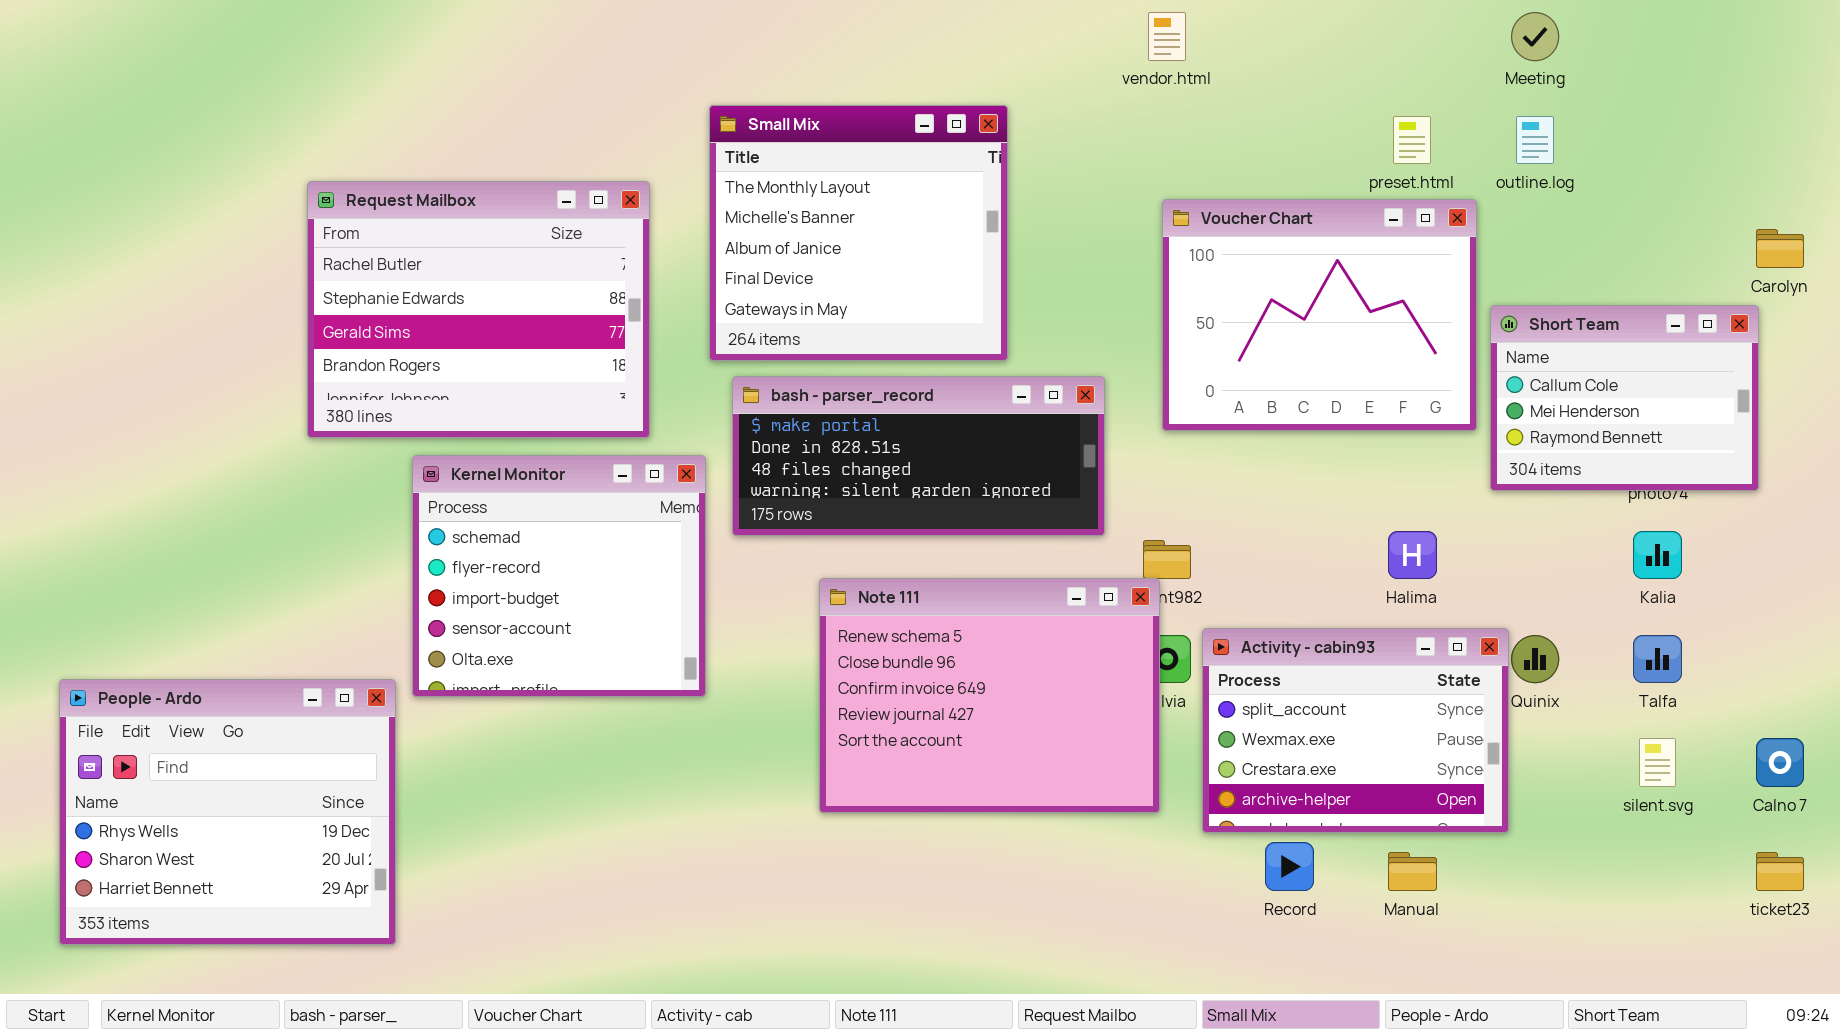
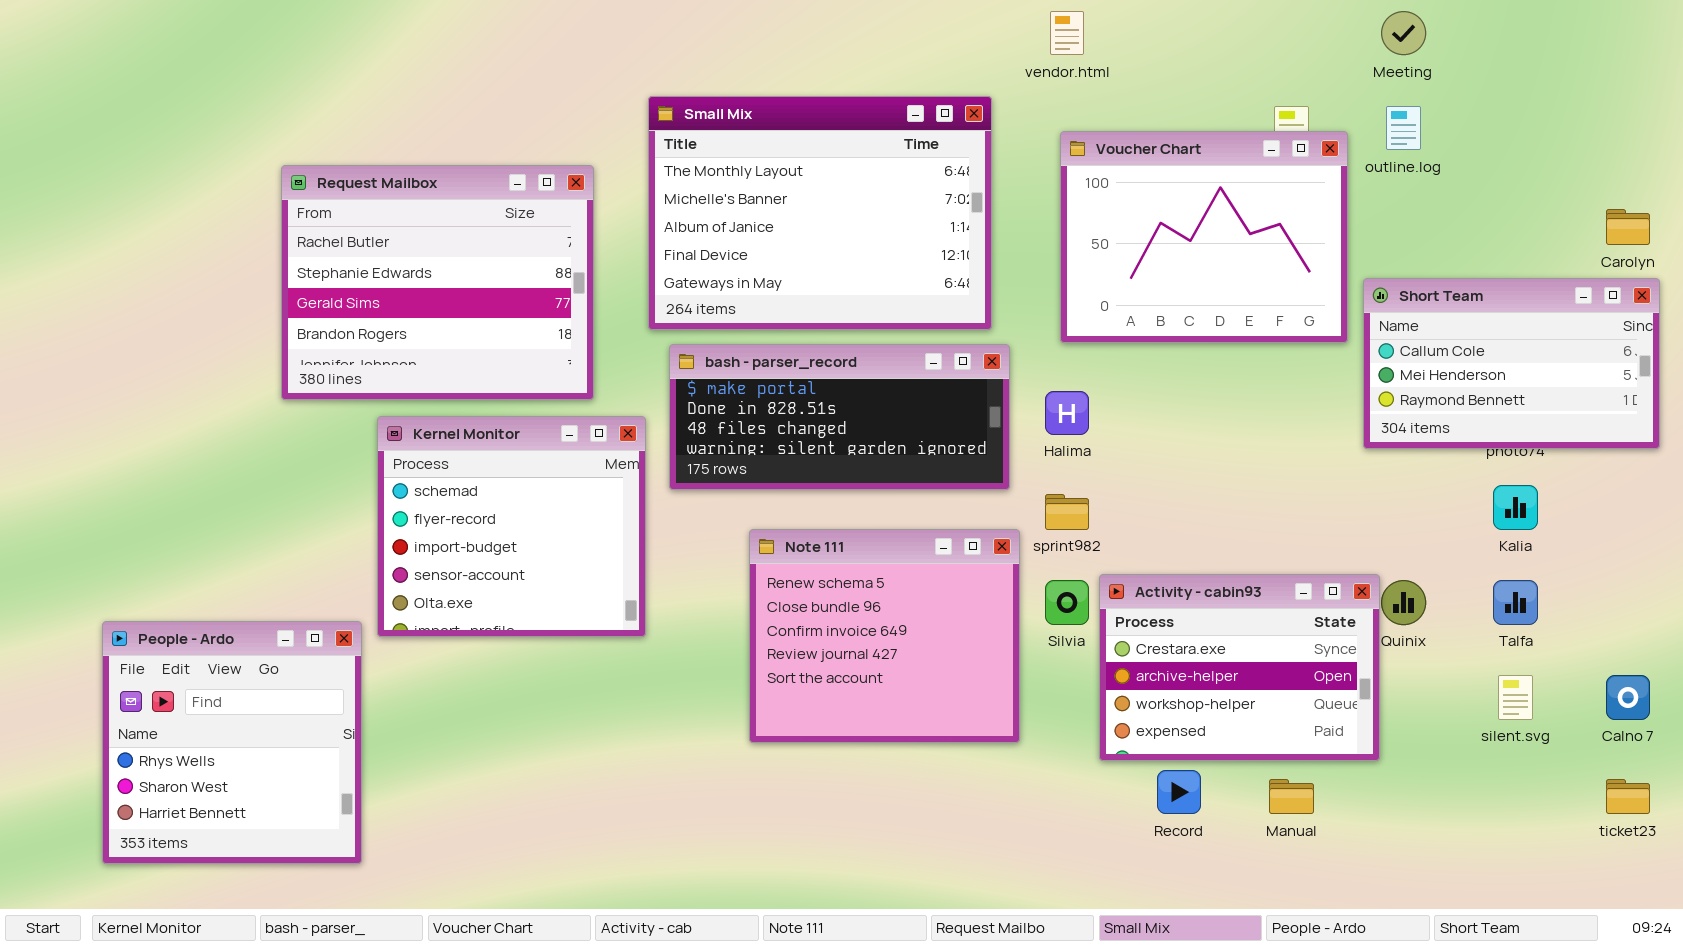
Small Mix: [709,105,1008,361] -> [648,96,992,330], resized
Voucher Chart: [1162,199,1477,431] -> [1060,131,1348,343], moved
Short Team: [1490,305,1759,491] -> [1363,278,1660,449], resized
Halima: [1388,531,1437,579] -> [1045,391,1089,435], moved
Note 111: [819,578,1160,813] -> [749,529,1020,743], resized
Activity - cabin93: [1202,628,1509,833] -> [1099,574,1380,761], scrolled down 2 rows
People - Ardo: [59,679,396,945] -> [102,621,362,864], resized

